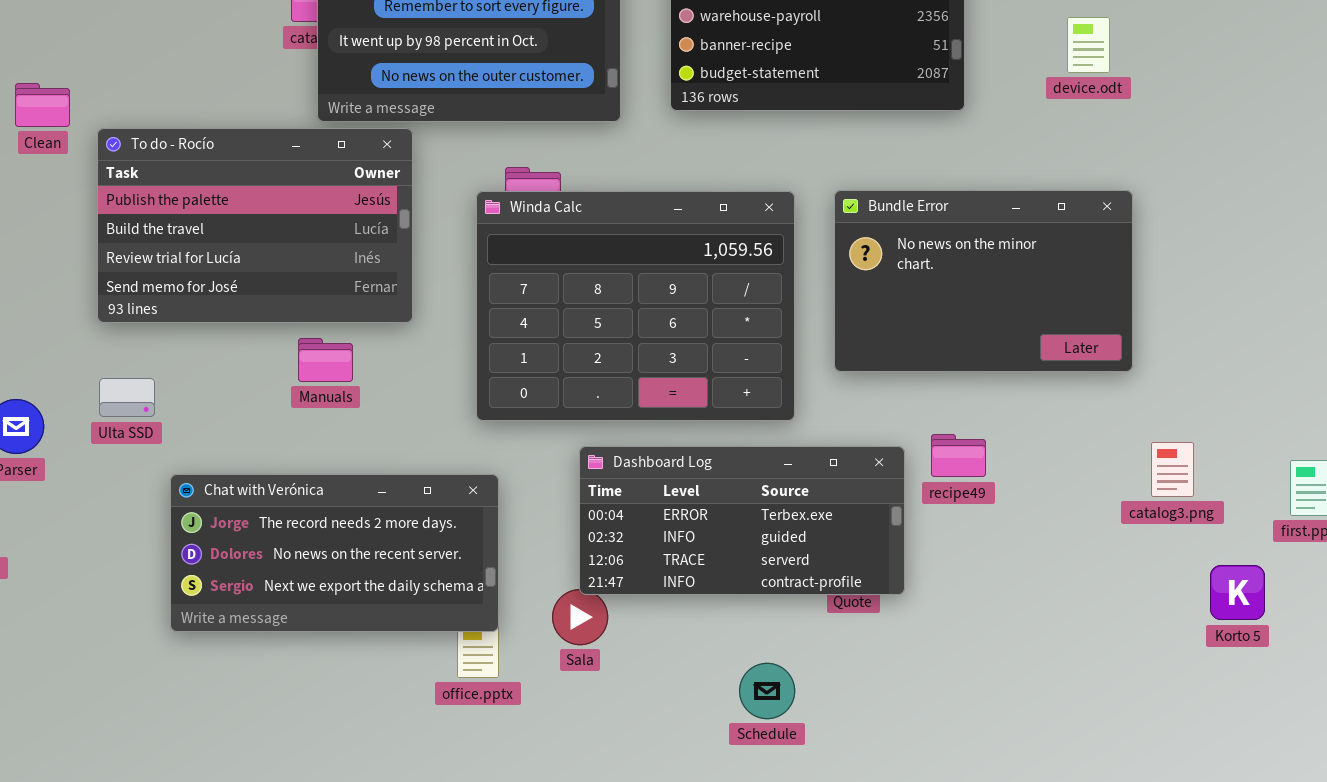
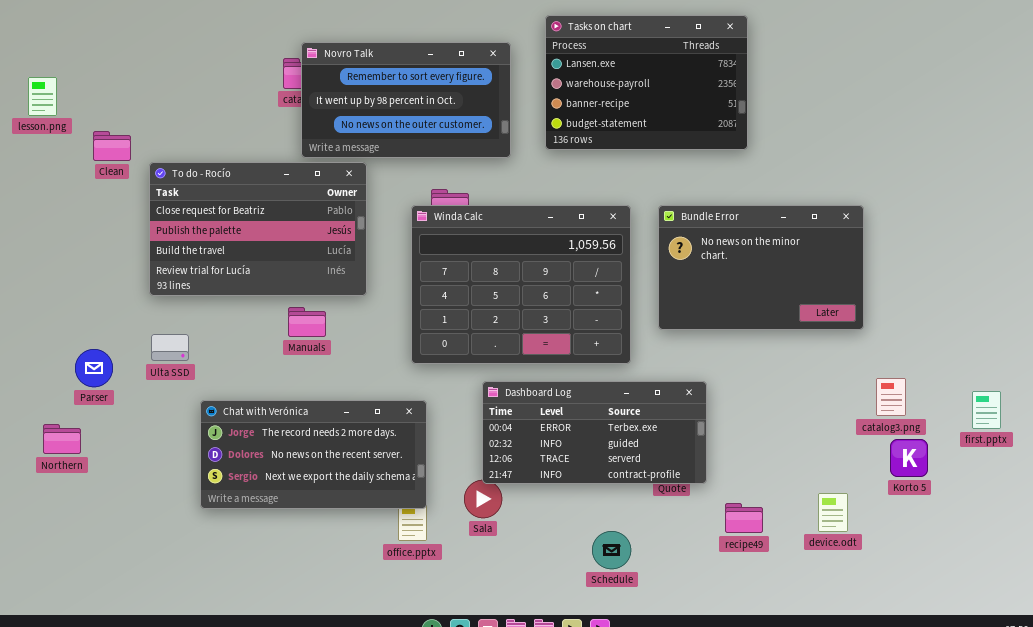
device.odt: [1067,17,1110,73] -> [818,493,848,532], moved
To do - Rocío: [97,128,413,323] -> [149,162,367,296], scrolled up 1 row
recipe49: [931,434,986,477] -> [725,503,763,533], moved
Korto 5: [1210,565,1265,620] -> [890,439,928,477], moved

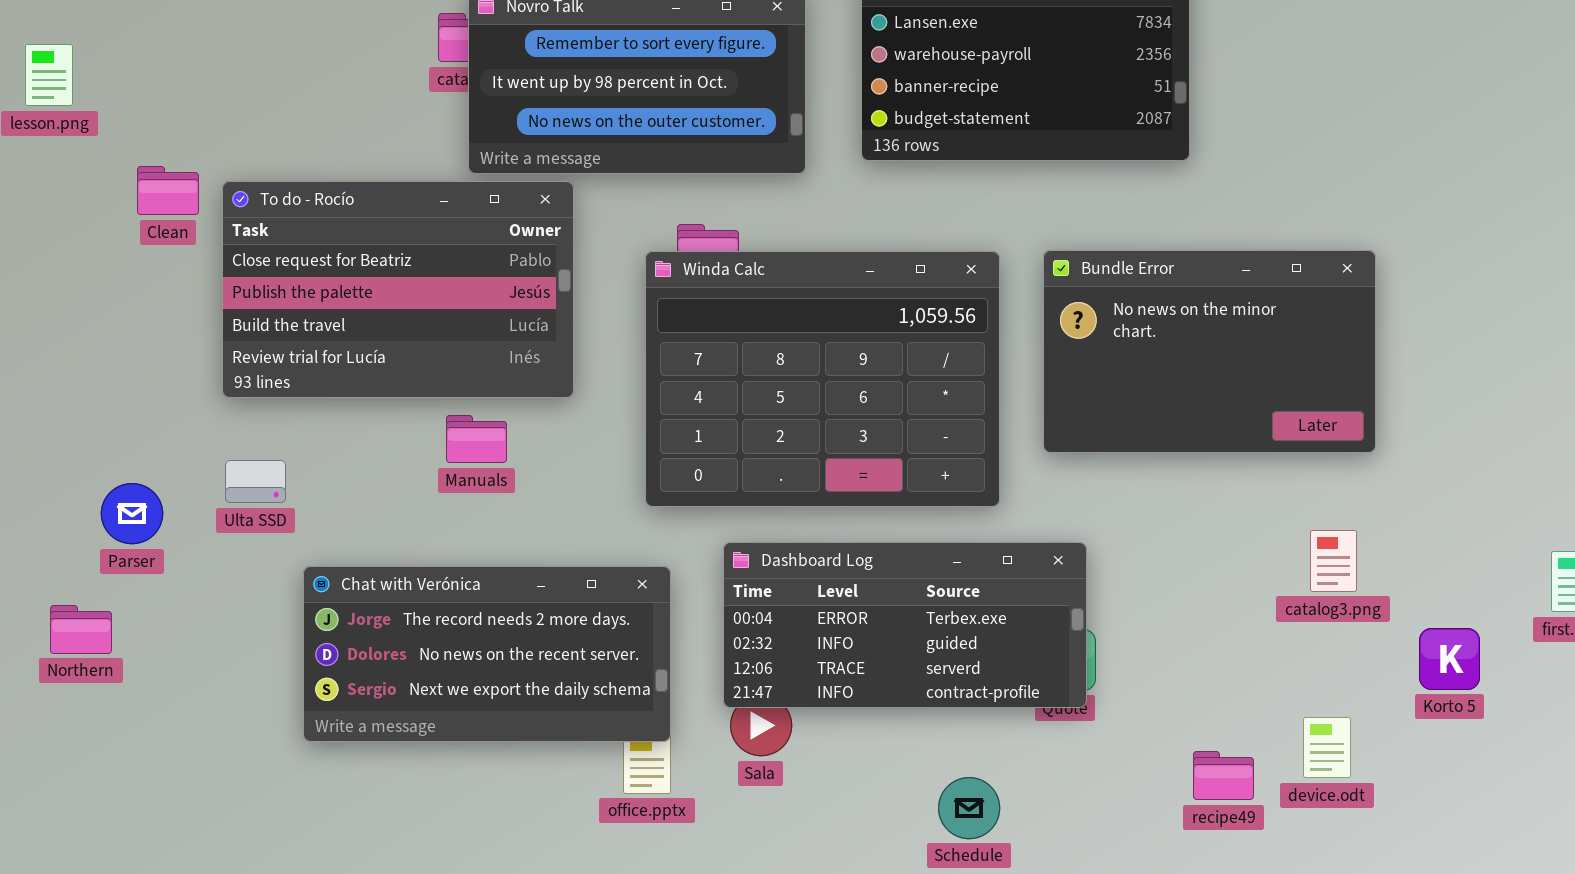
Clean: [93,131,131,161] -> [137,166,199,215], moved
catalog3.png: [876,378,906,416] -> [1310,530,1357,592], moved
Dashboard Log: [482,381,707,484] -> [723,542,1087,708], moved
recipe49: [725,503,763,533] -> [1193,751,1254,800], moved

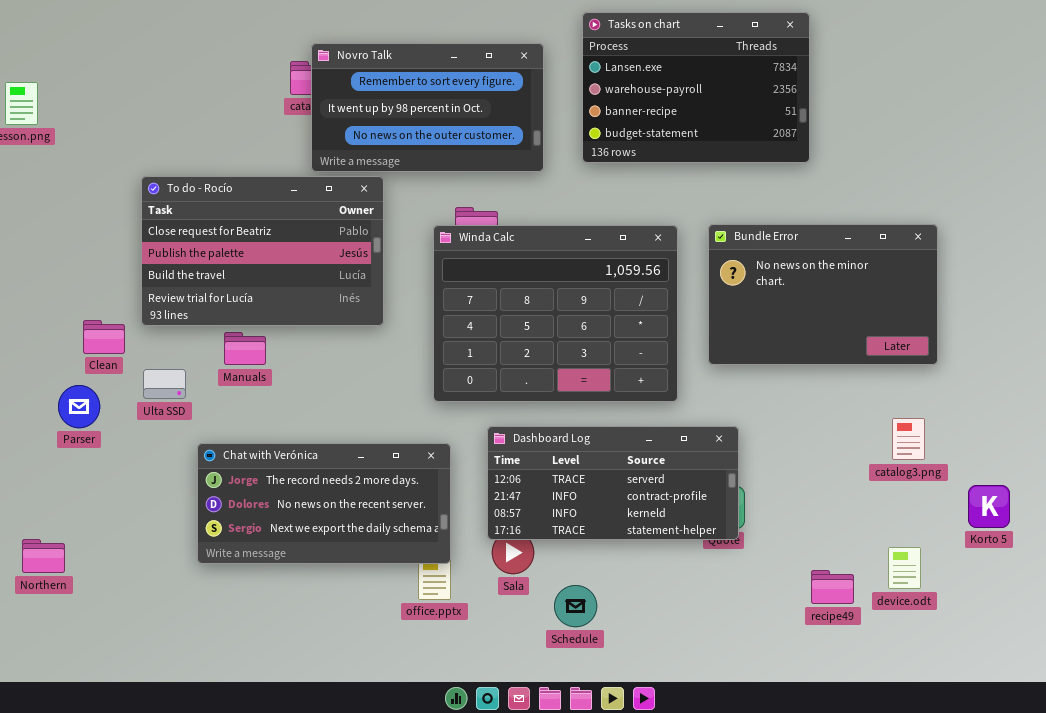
Clean: [137,166,199,215] -> [83,320,125,354], moved
Manuals: [446,415,507,463] -> [224,332,266,365], moved
Dashboard Log: [723,542,1087,708] -> [487,426,739,540], scrolled down 2 rows
Northern: [50,605,112,654] -> [22,539,65,573], moved
Schedule: [938,777,1000,839] -> [554,585,597,627], moved

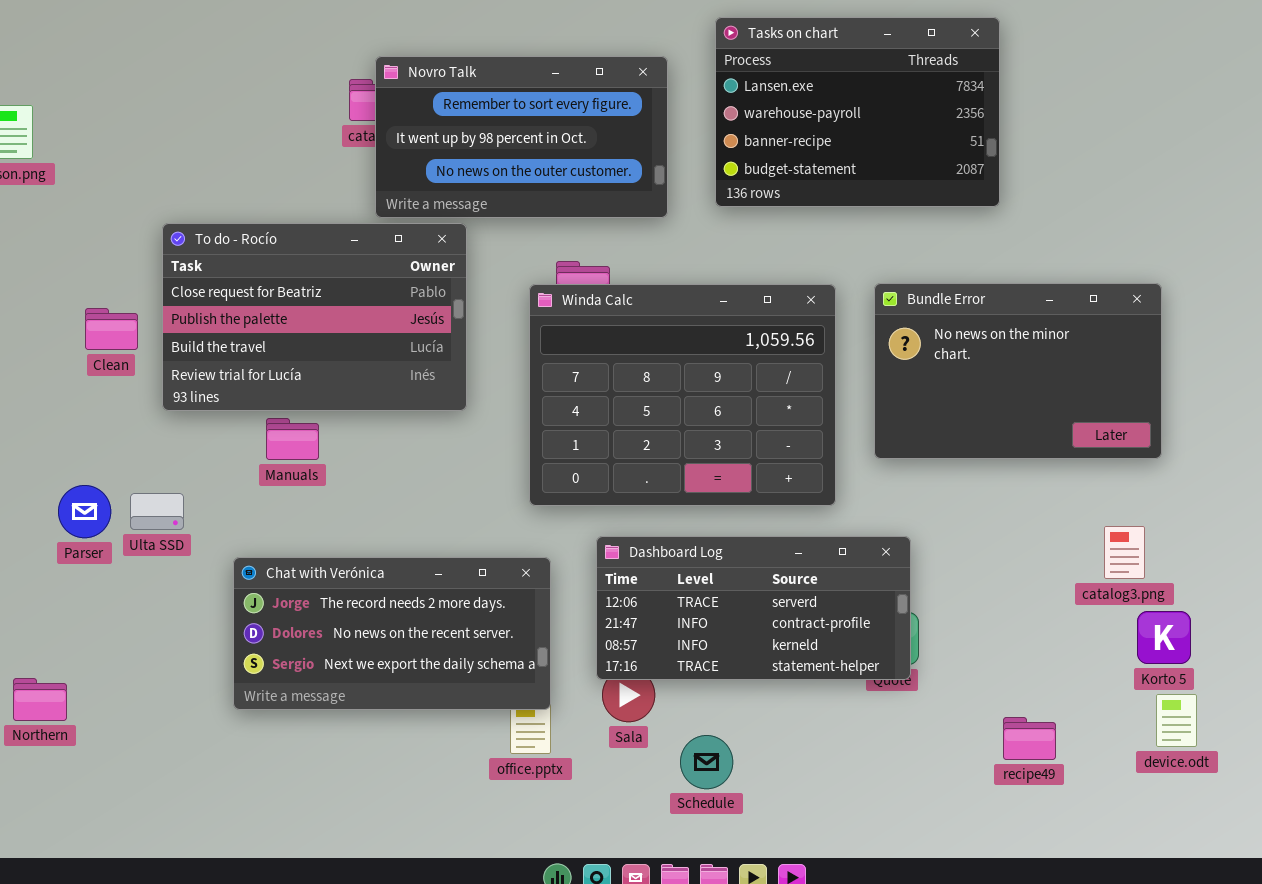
Clean: [83,320,125,354] -> [85,308,138,350], moved
Ulta SSD: [143,369,186,399] -> [130,493,184,530], moved
Korto 5: [968,485,1010,528] -> [1137,611,1191,664], moved
device.odt: [888,547,921,589] -> [1156,694,1197,747], moved

